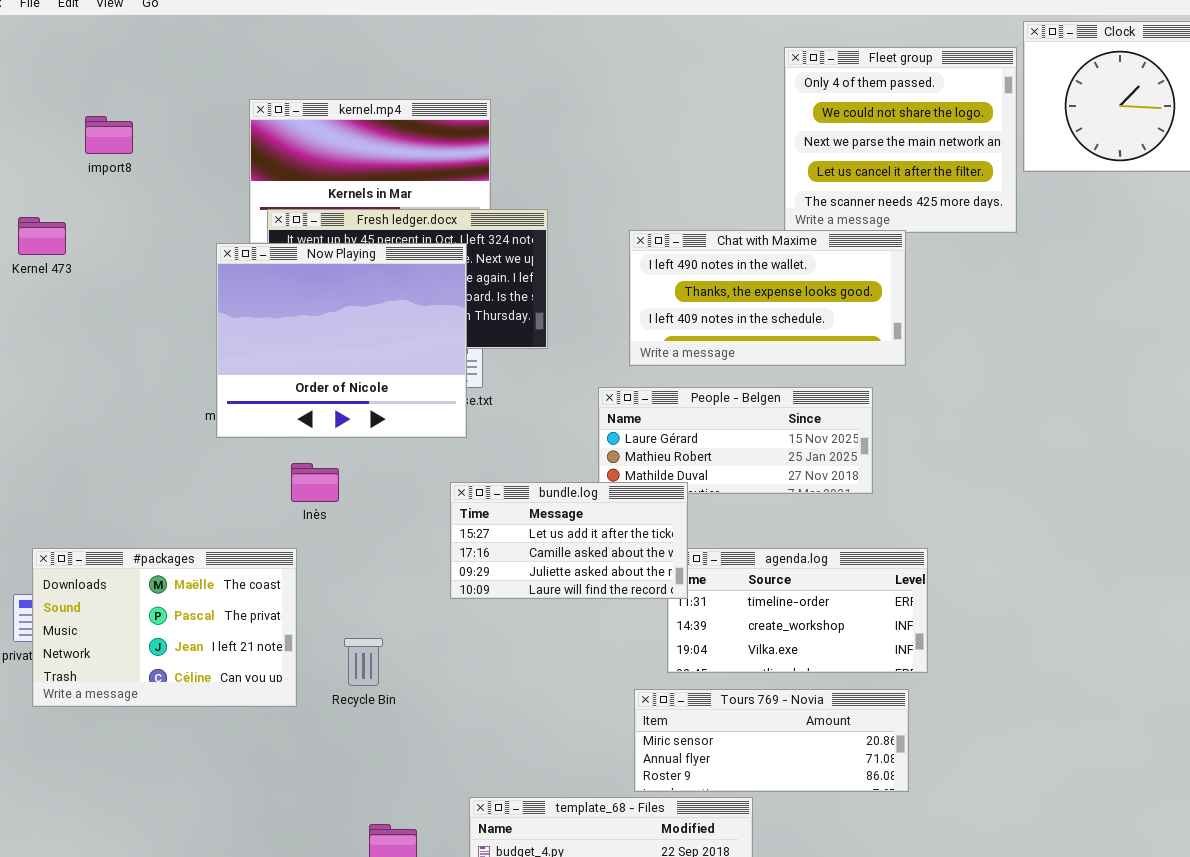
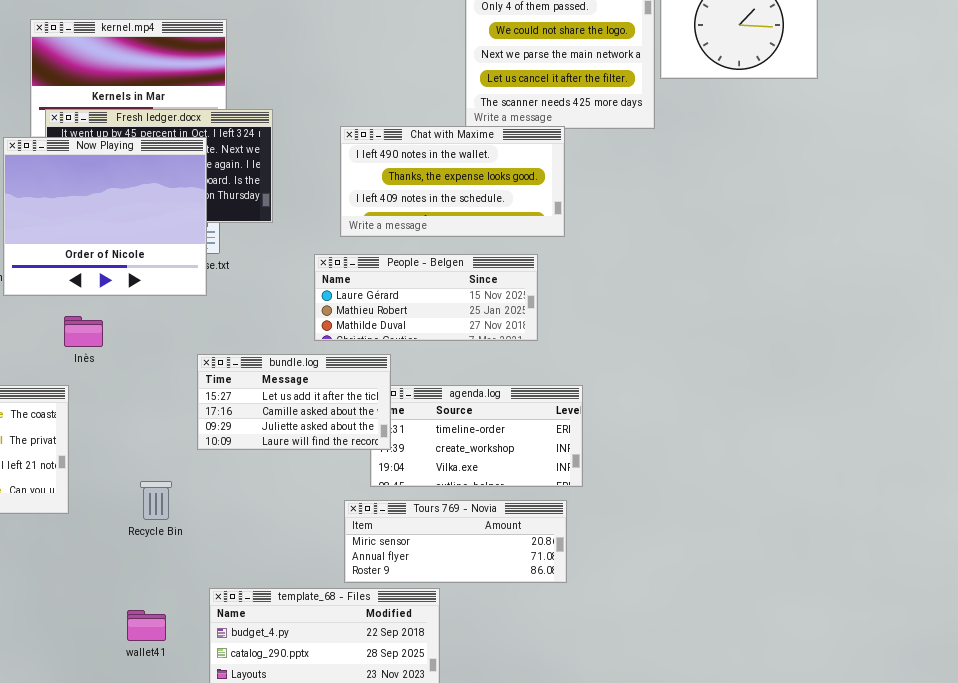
bundle.log: [450,482,688,599] -> [197,354,391,450], moved
Recycle Bin: [344,638,383,686] -> [140,481,172,520], moved

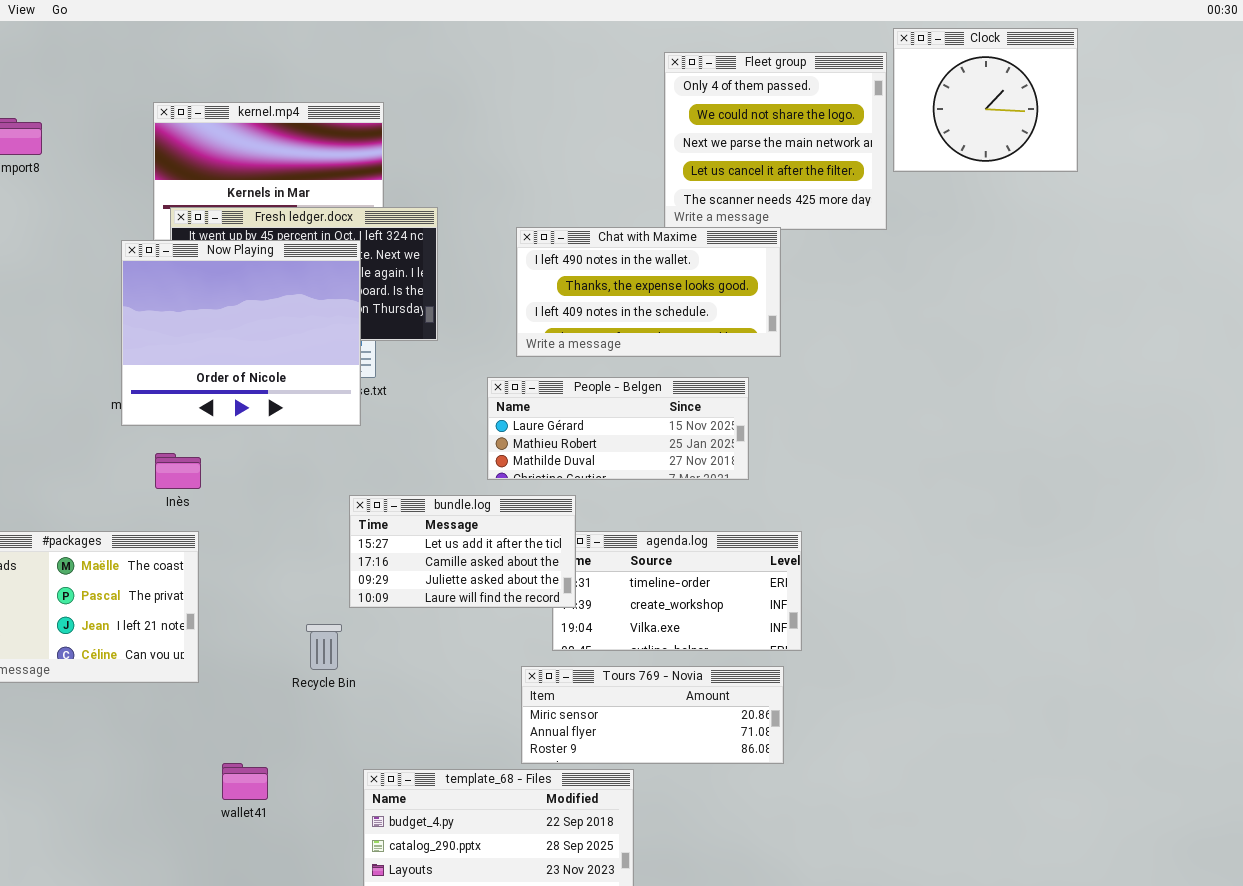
Inès: [64,316,103,347] -> [155,453,201,489], moved
Recycle Bin: [140,481,172,520] -> [306,624,342,670], moved
wallet41: [127,610,166,641] -> [222,763,268,800], moved

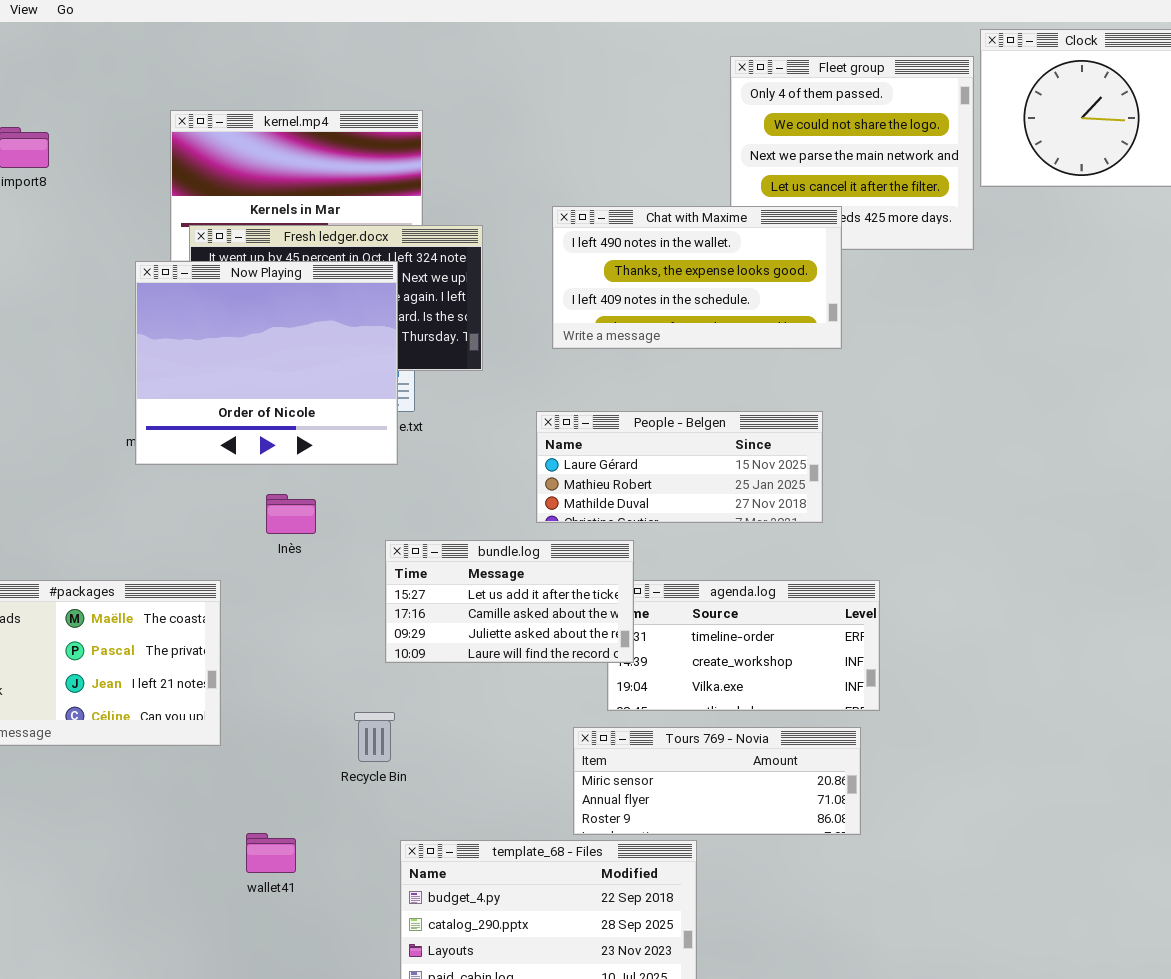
Chat with Maxime: [516,227,781,357] -> [552,206,842,349], moved
Inès: [155,453,201,489] -> [266,494,316,534], moved
Recycle Bin: [306,624,342,670] -> [354,712,395,762], moved

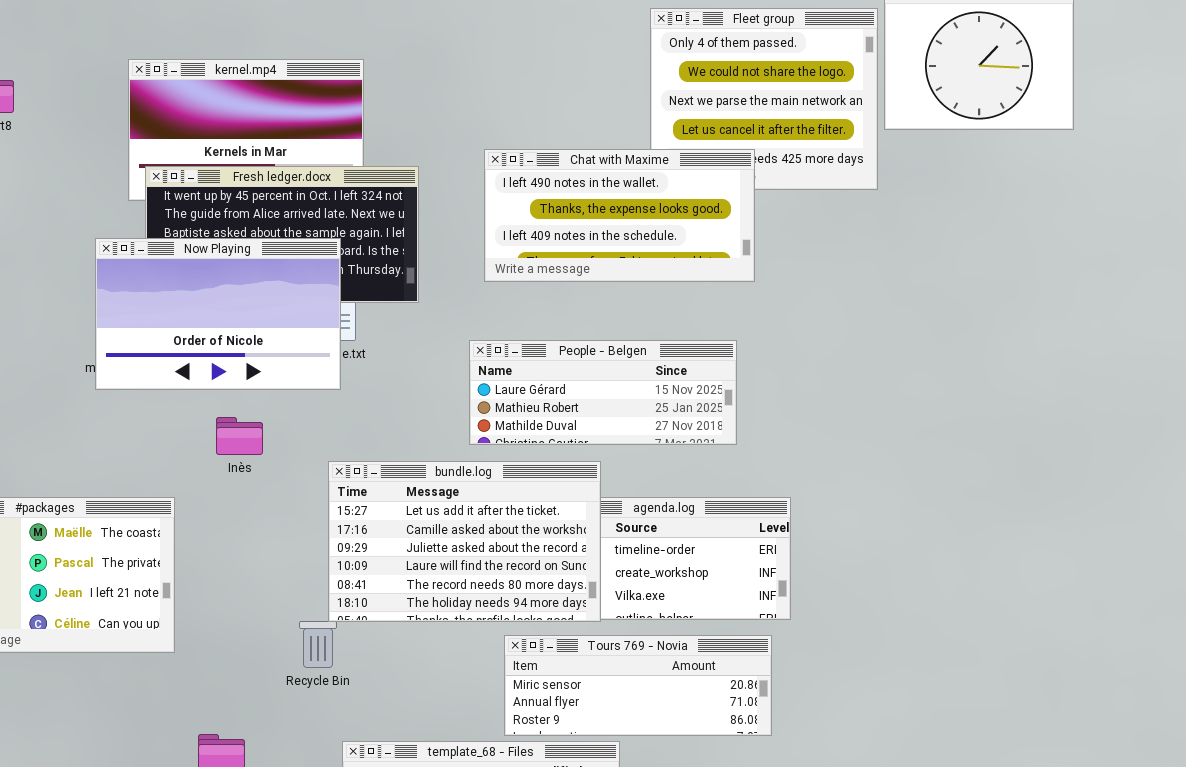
Now Playing: [135,261,398,465] -> [95,238,341,390], resized
bundle.log: [385,540,634,663] -> [328,461,601,622], resized

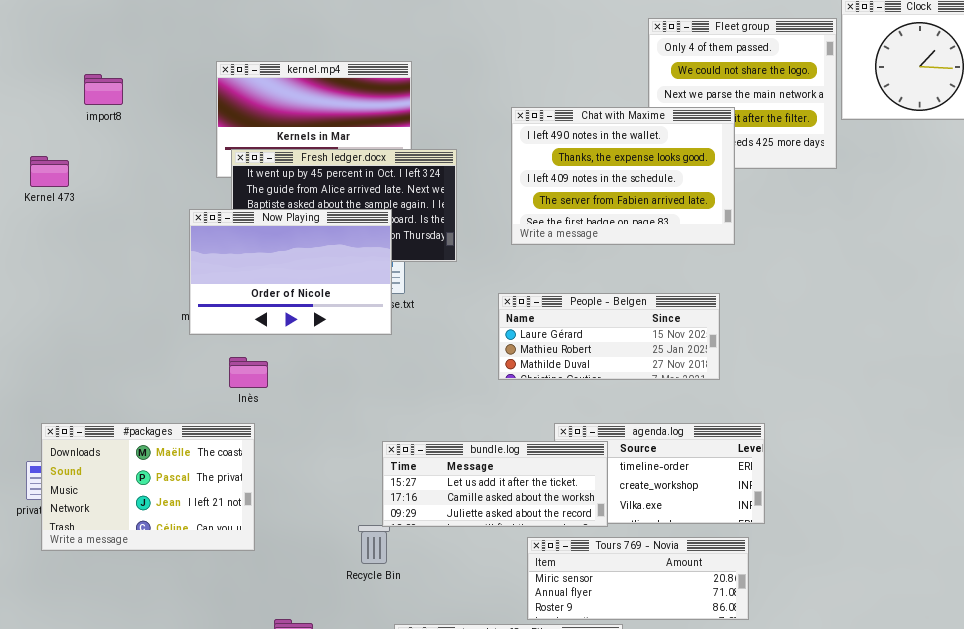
Chat with Maxime: [484,149,755,282] -> [511,107,735,245], resized
Inès: [216,417,263,455] -> [229,357,268,388], moved
bundle.log: [328,461,601,622] -> [382,441,608,527], resized

